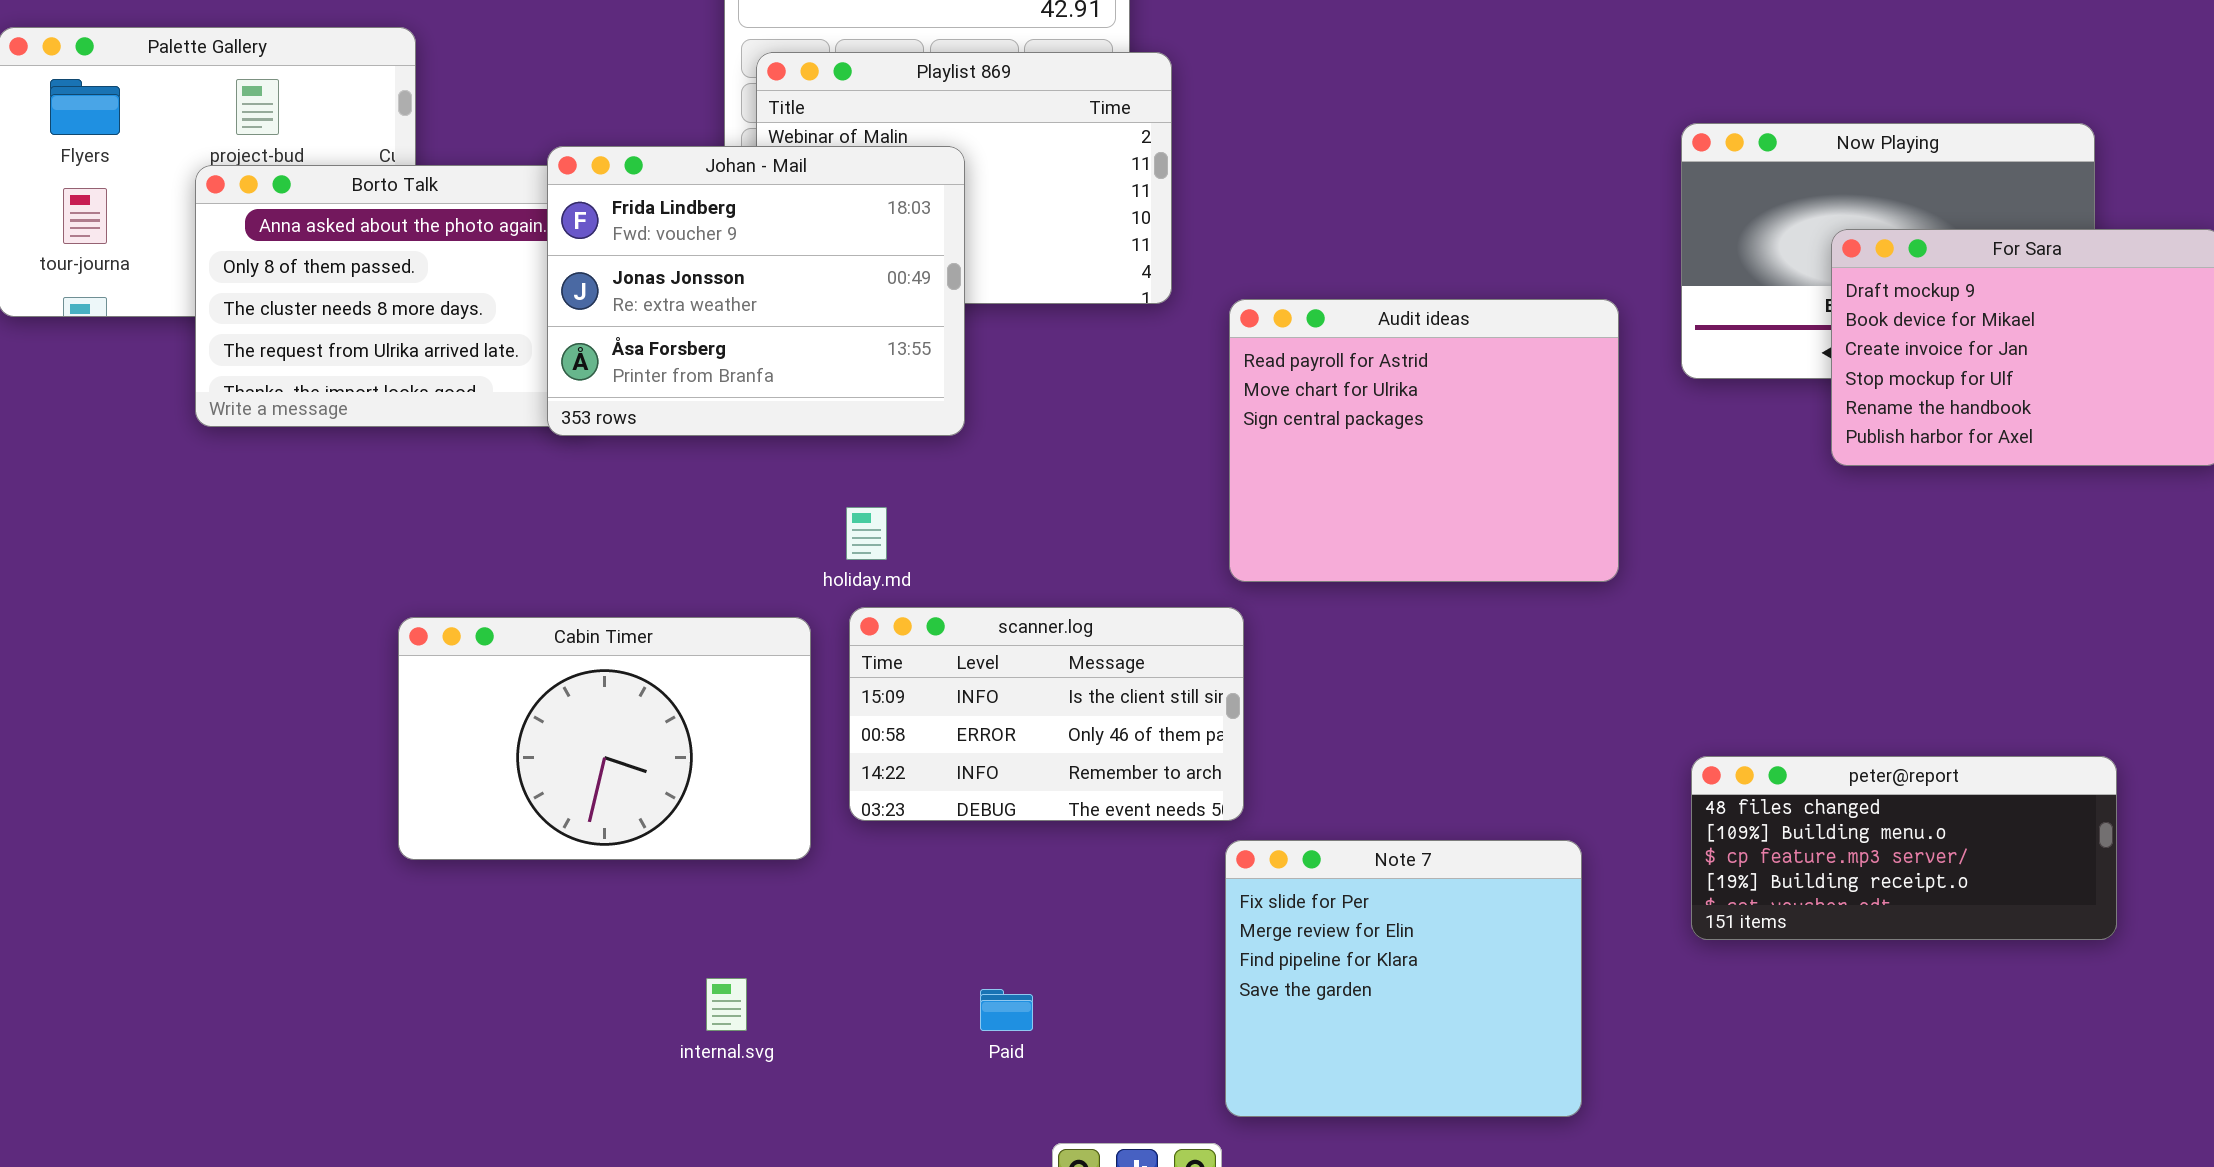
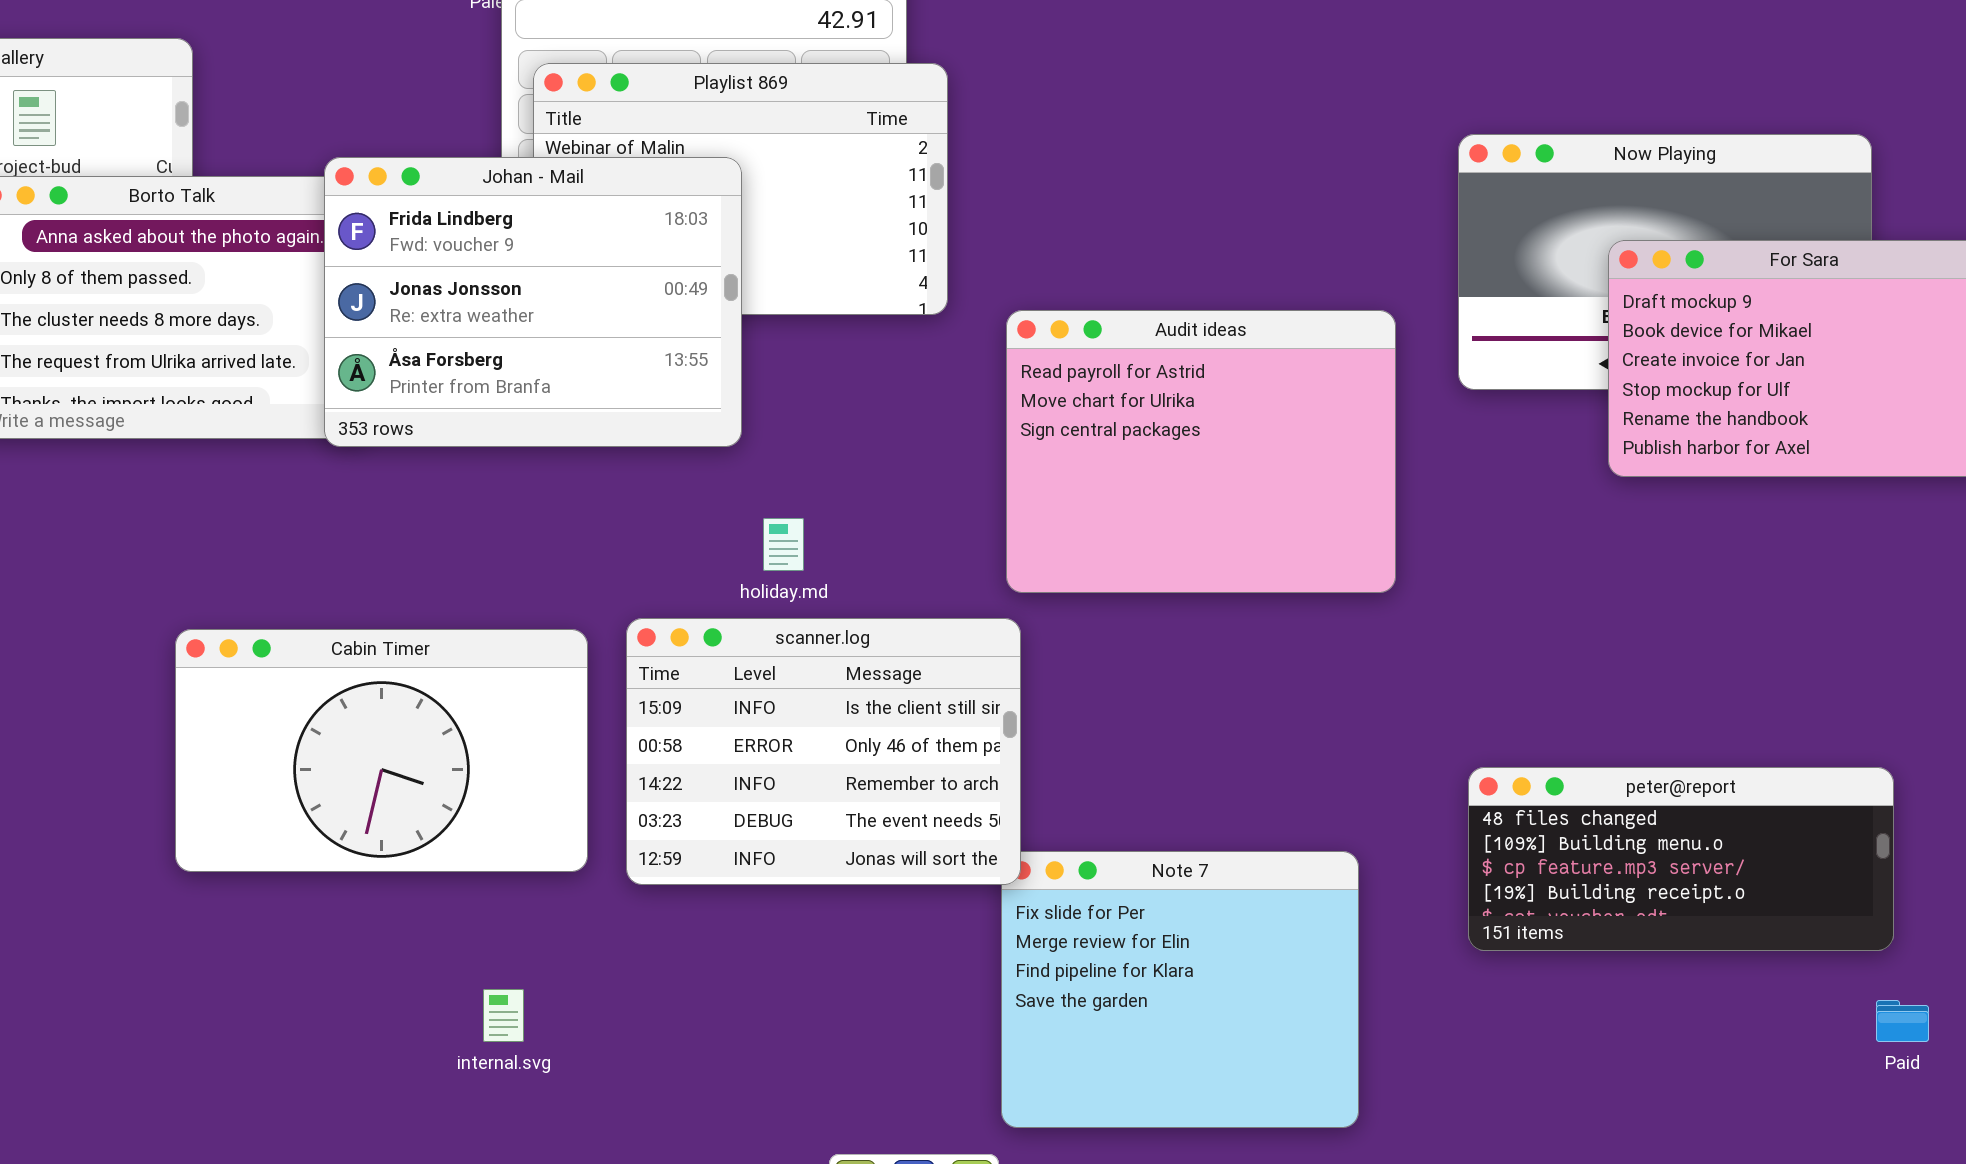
holiday.md: [846,507,887,560] -> [763,518,804,571], moved
scanner.log: [849,607,1244,821] -> [626,618,1021,885], resized
Paid: [980,989,1033,1031] -> [1876,1000,1929,1042], moved

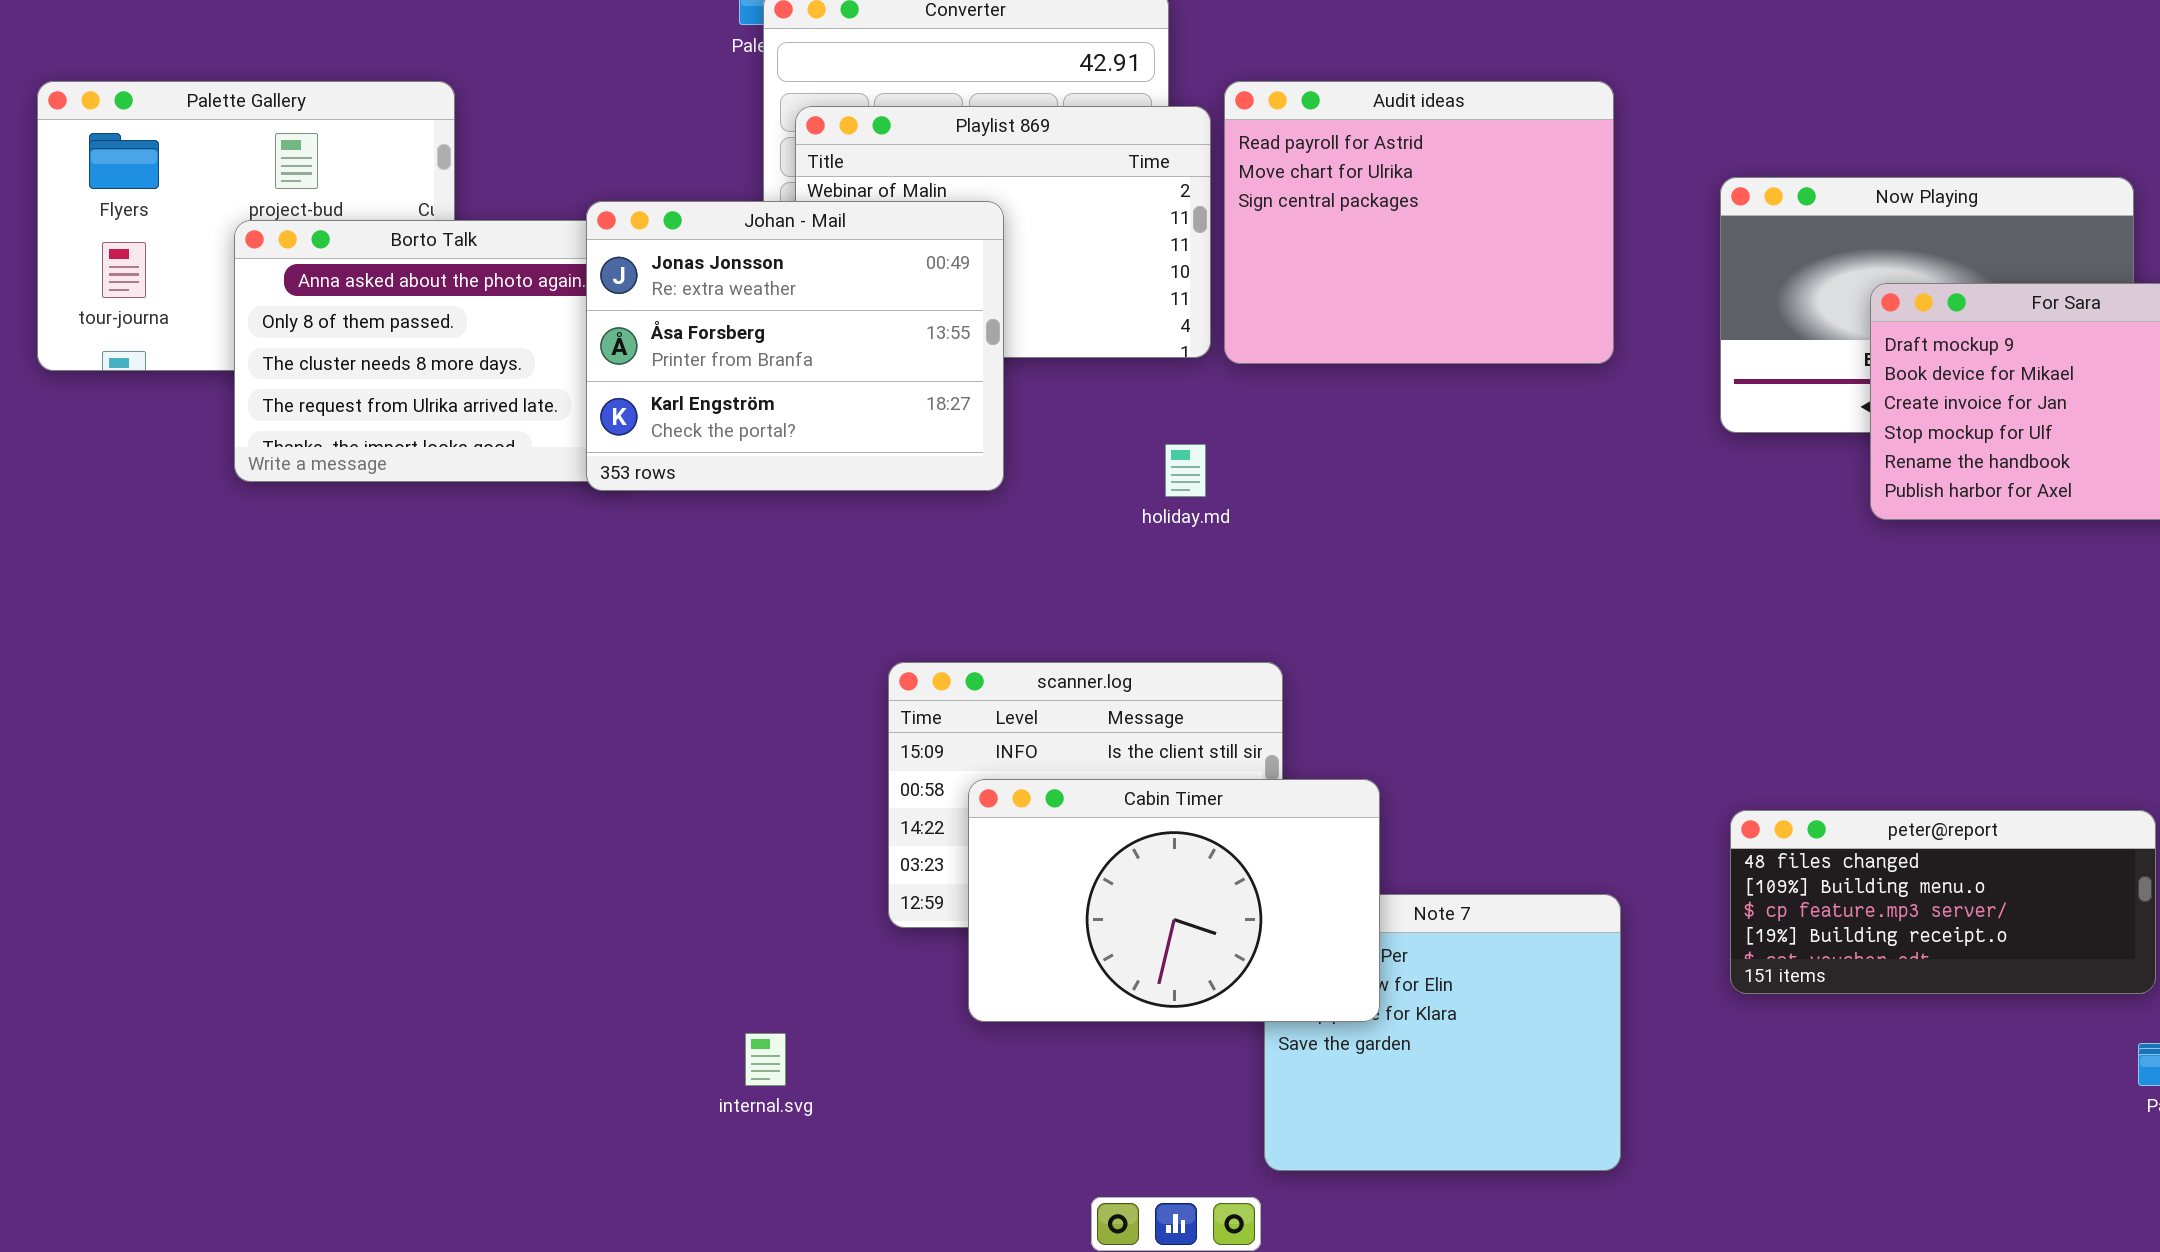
Johan - Mail: [324,157,742,447] -> [586,201,1004,491], scrolled down 1 row
Audit ideas: [1006,310,1396,593] -> [1224,81,1614,364], moved
holiday.md: [763,518,804,571] -> [1165,444,1206,497], moved
Cabin Timer: [175,629,588,872] -> [968,779,1380,1022], moved

